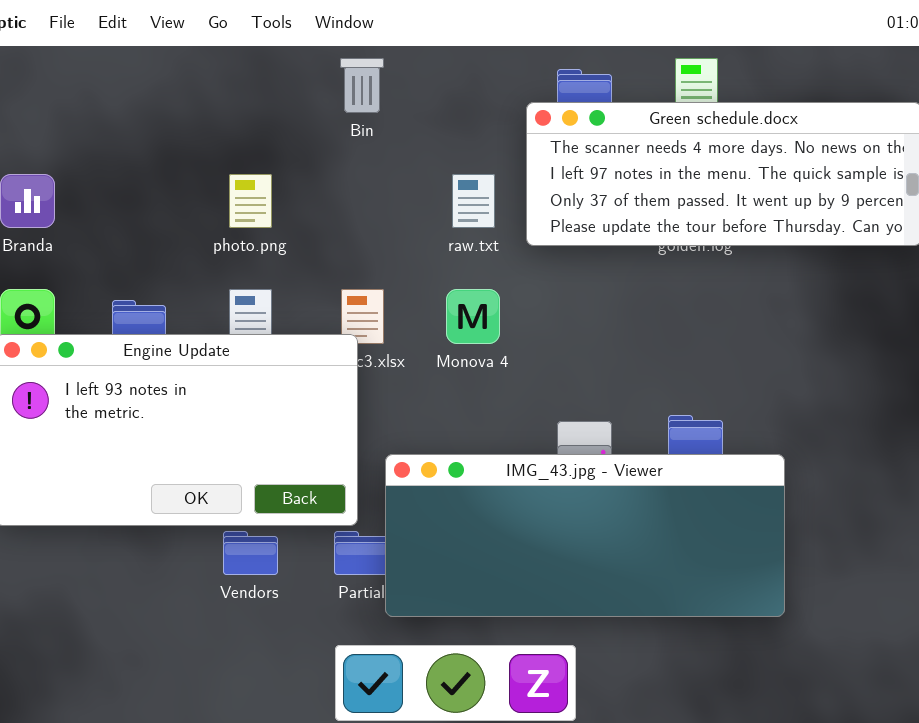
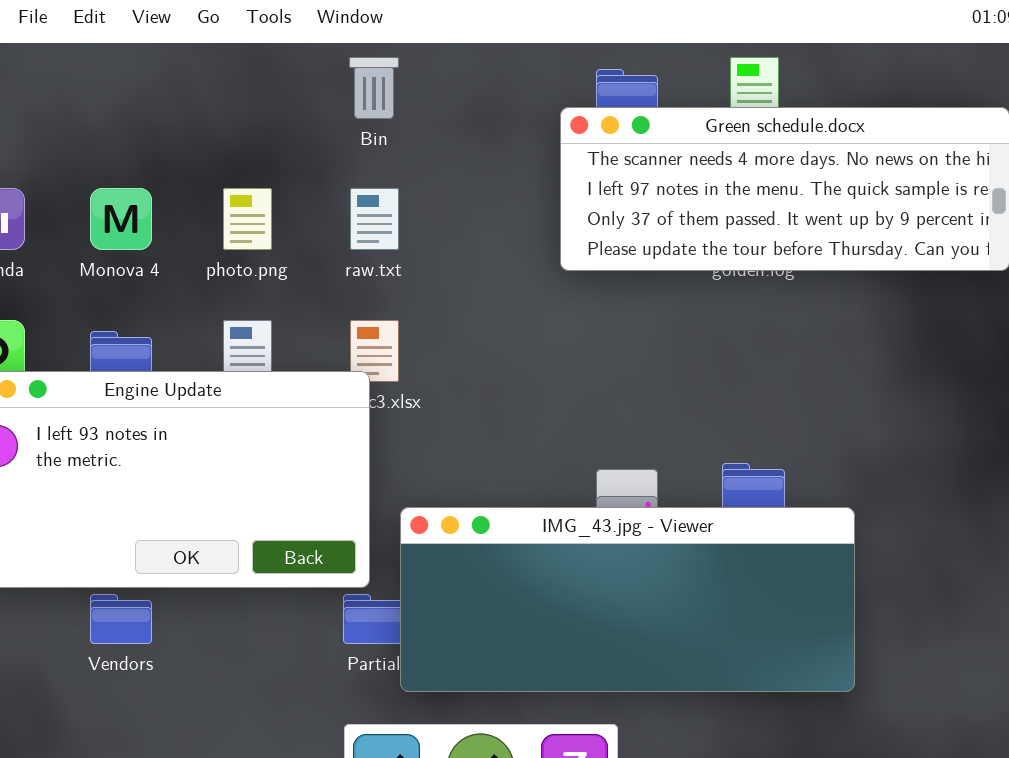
raw.txt: [452,174,495,228] -> [350,188,399,250], moved
Monova 4: [446,289,500,344] -> [90,188,152,250], moved
Vendors: [223,531,278,575] -> [90,594,152,644], moved

